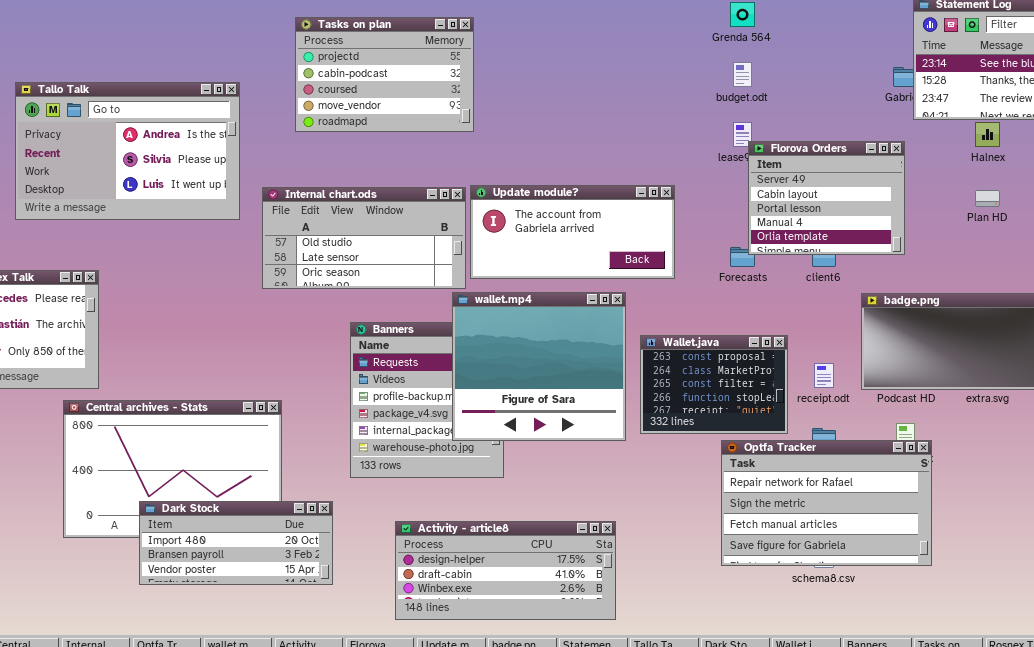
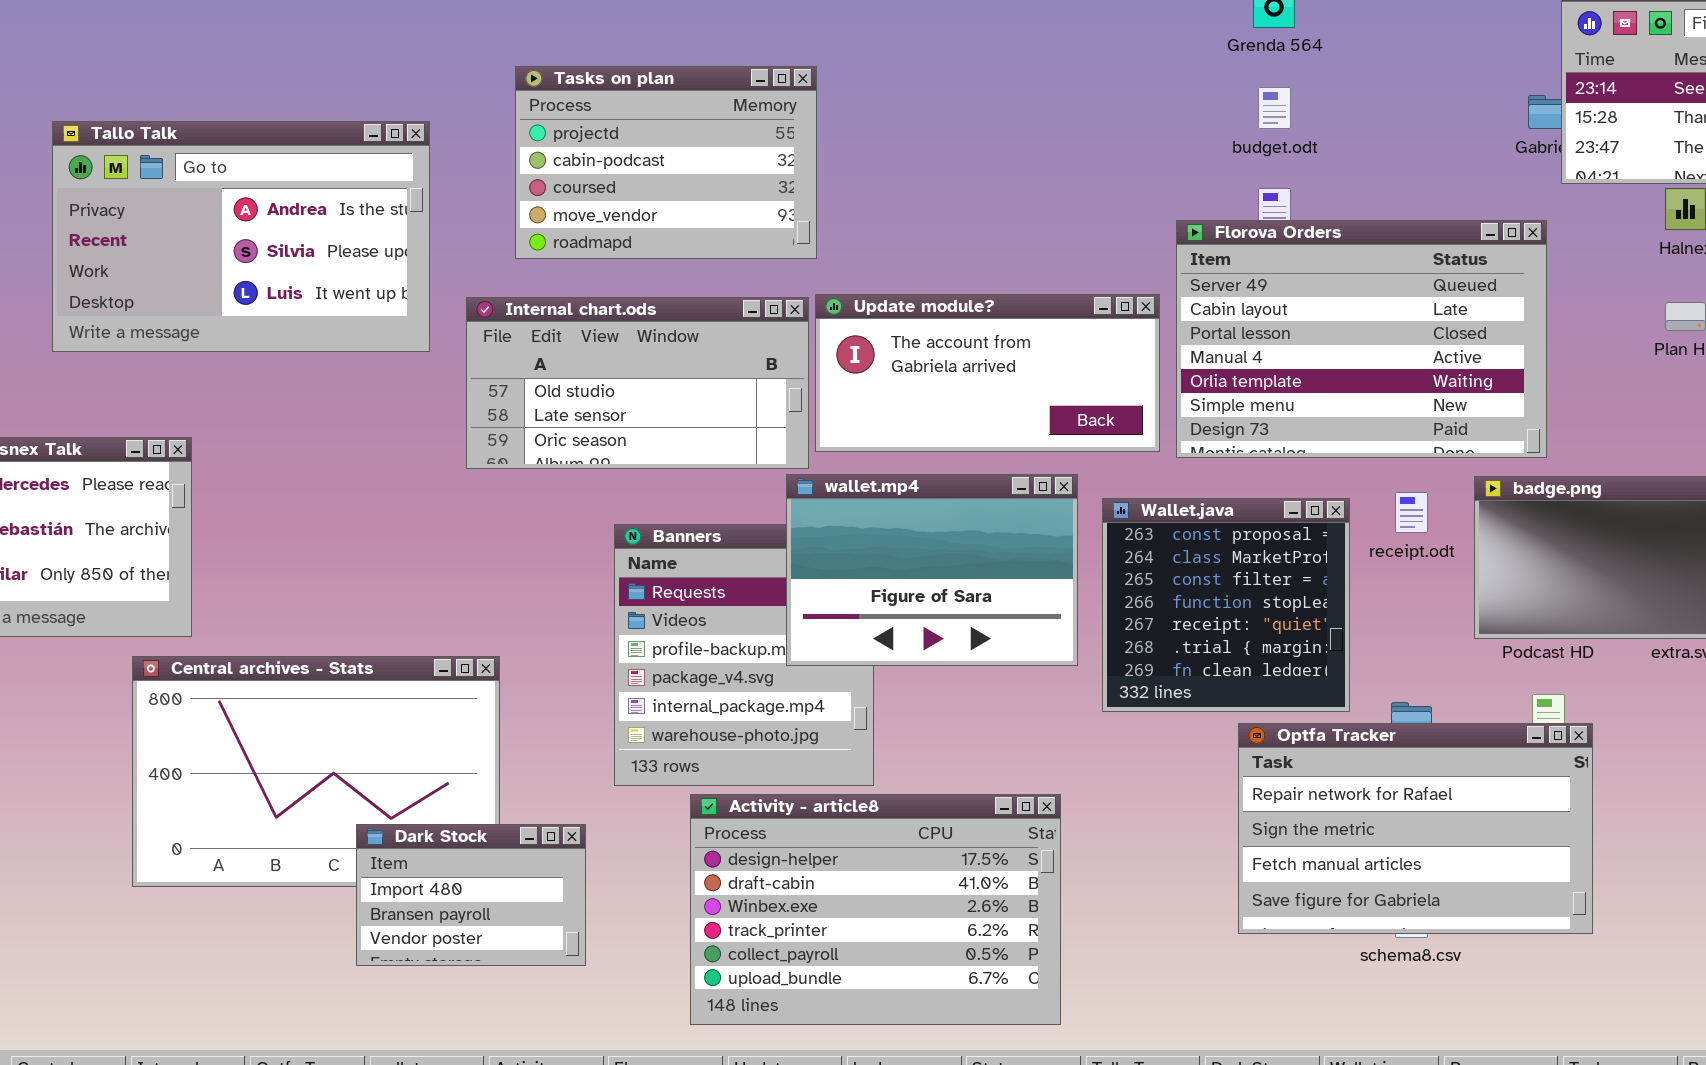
Tasks on plan: [295,17,474,132] -> [515,66,817,259], moved
Florova Orders: [748,141,905,255] -> [1176,220,1547,458], resized
wallet.mp4: [452,292,626,441] -> [786,474,1078,666], resized
Wallet.java: [640,335,788,434] -> [1102,498,1350,712], resized
receipt.odt: [814,363,834,388] -> [1395,492,1428,533], moved
Dark Stock: [139,501,333,585] -> [356,824,586,966], resized
Activity - article8: [395,521,616,620] -> [690,794,1061,1025], resized

